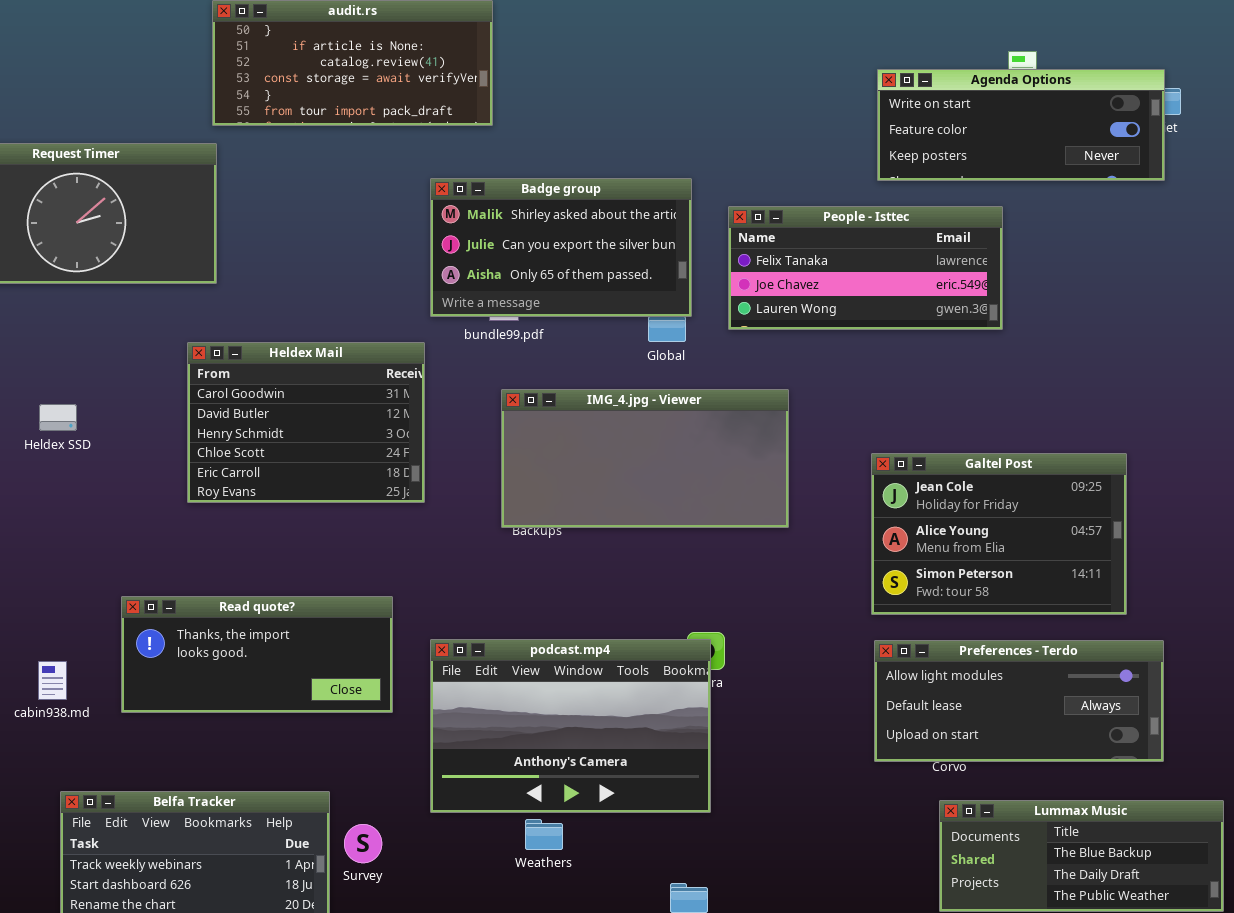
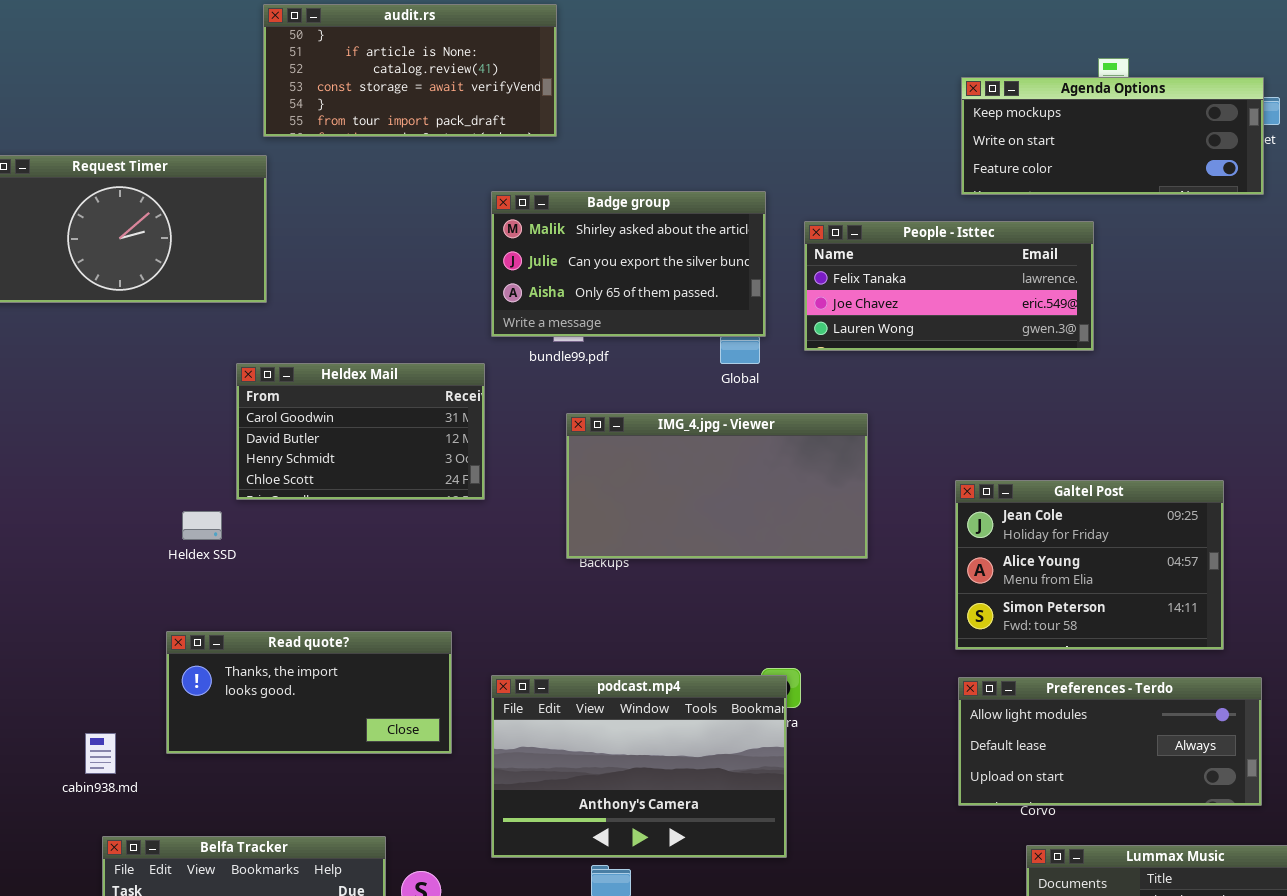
Agenda Options: [877,69,1165,181] -> [961,77,1264,195], scrolled up 1 row
Heldex Mail: [187,342,425,503] -> [236,363,485,500], resized
Heldex SSD: [39,404,77,431] -> [182,511,222,540], moved
cabin938.md: [38,661,67,700] -> [85,733,116,774], moved

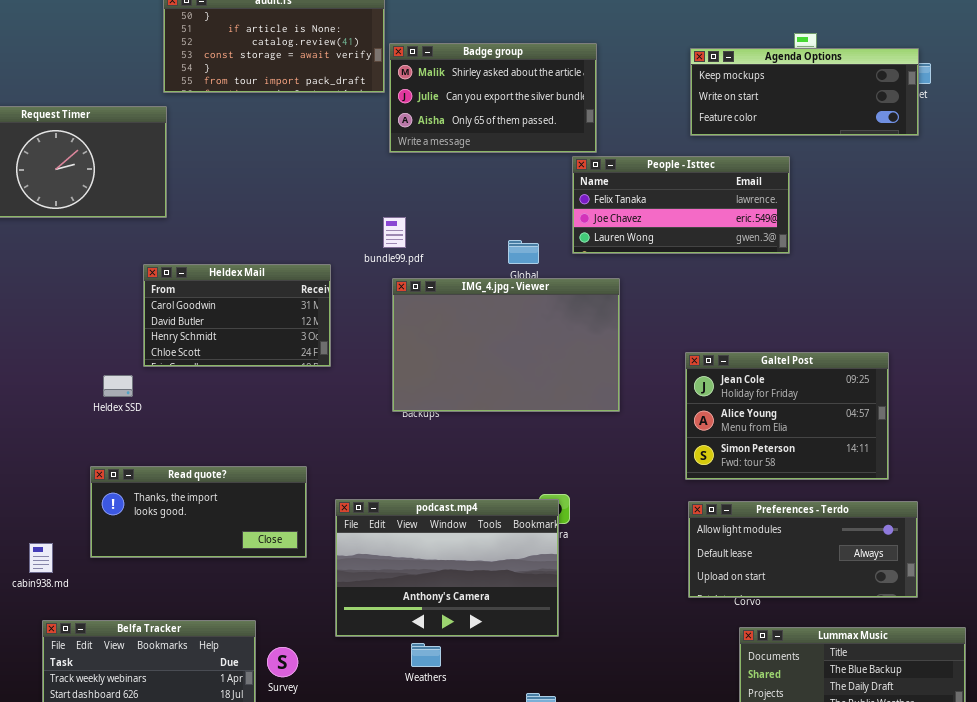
Badge group: [491,191,766,337] -> [389,43,597,153], moved
IMG_4.jpg - Viewer: [566,413,868,559] -> [392,278,620,412], resized

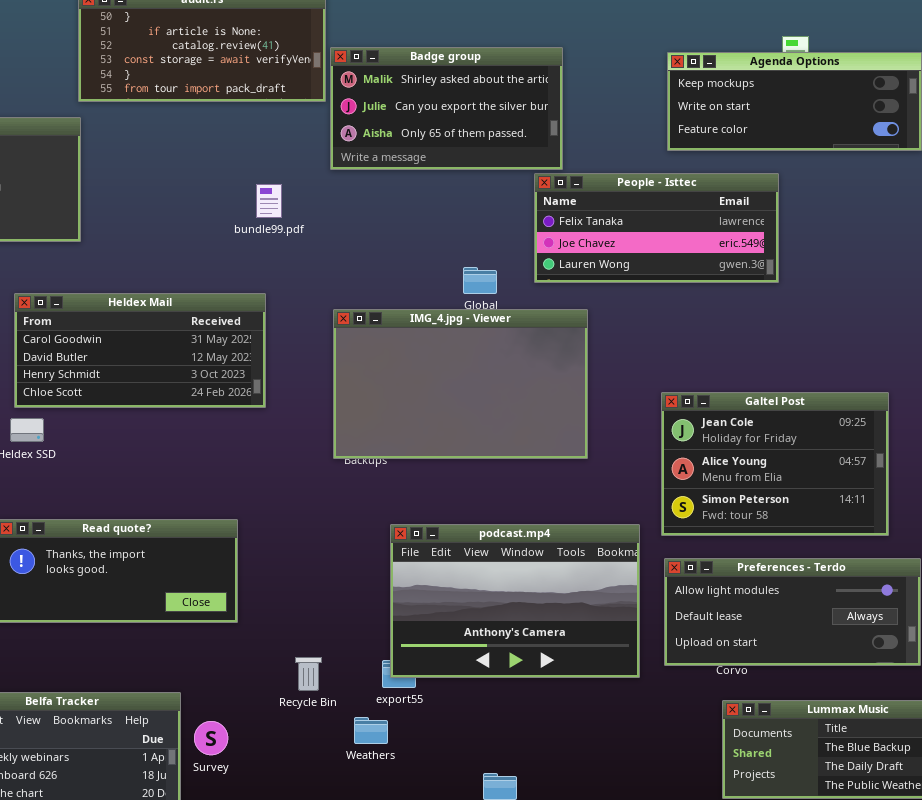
bundle99.pdf: [383,217,406,248] -> [256,184,282,218], moved
Heldex Mail: [143,264,331,367] -> [14,293,266,408], resized
podcast.mp4: [335,499,559,637] -> [390,524,640,678], moved

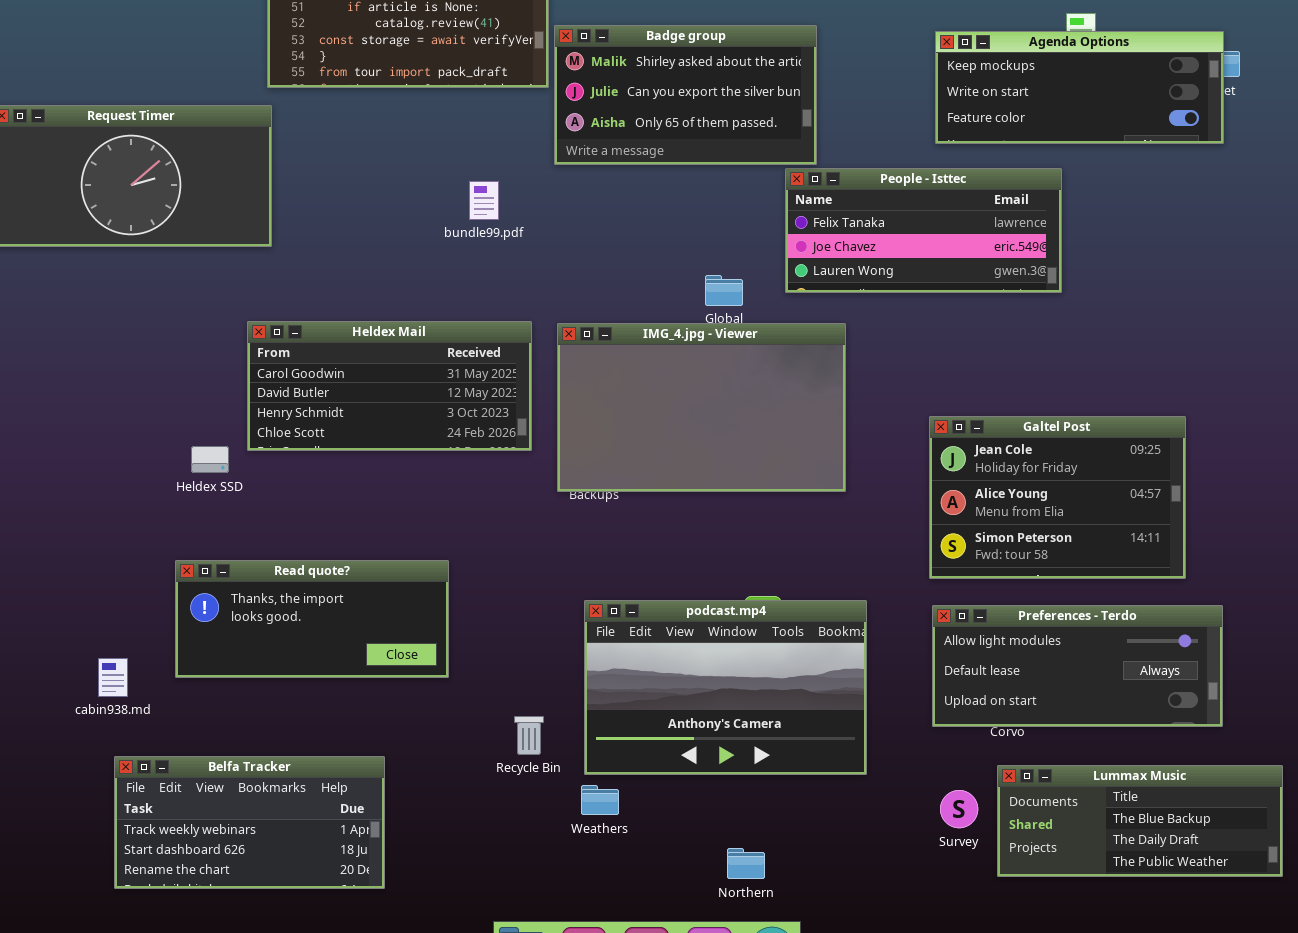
Heldex Mail: [14,293,266,408] -> [247,321,532,451], moved
podcast.mp4: [390,524,640,678] -> [584,600,867,775], moved
Survey: [194,721,228,755] -> [940,790,978,828], moved

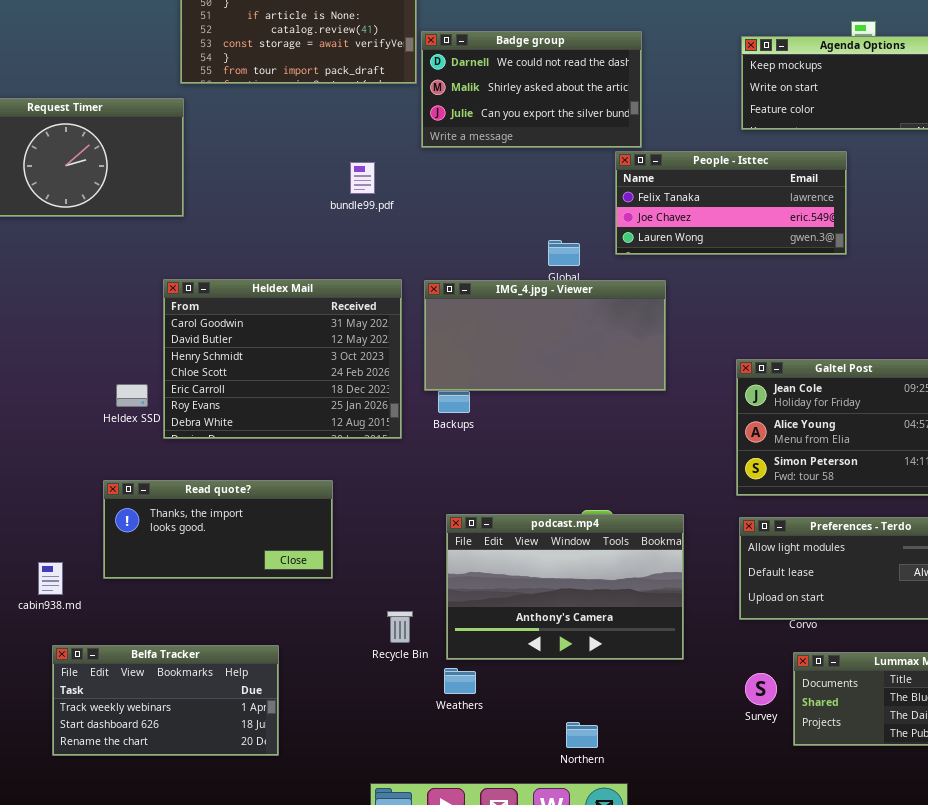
Badge group: [554,25,817,165] -> [421,31,642,148], scrolled up 1 row
Heldex Mail: [247,321,532,451] -> [163,279,402,439], resized
IMG_4.jpg - Viewer: [557,323,846,492] -> [424,280,666,391], resized

